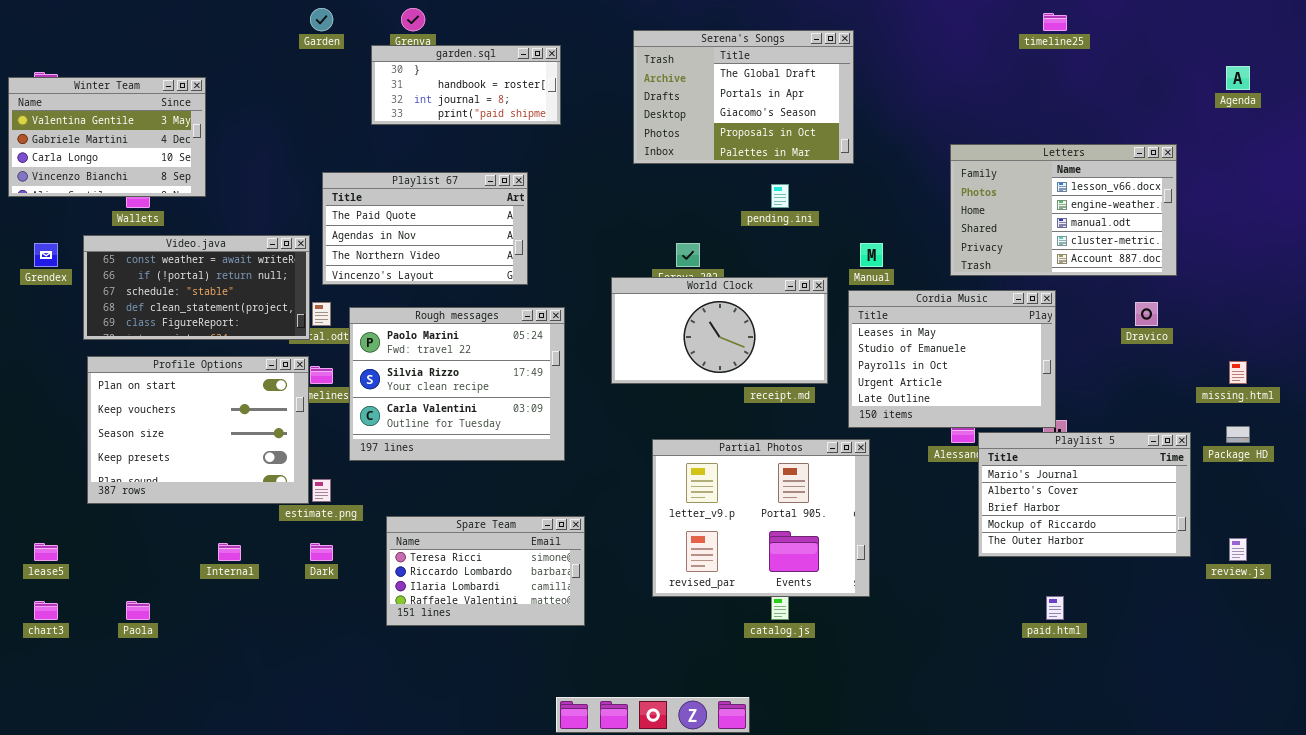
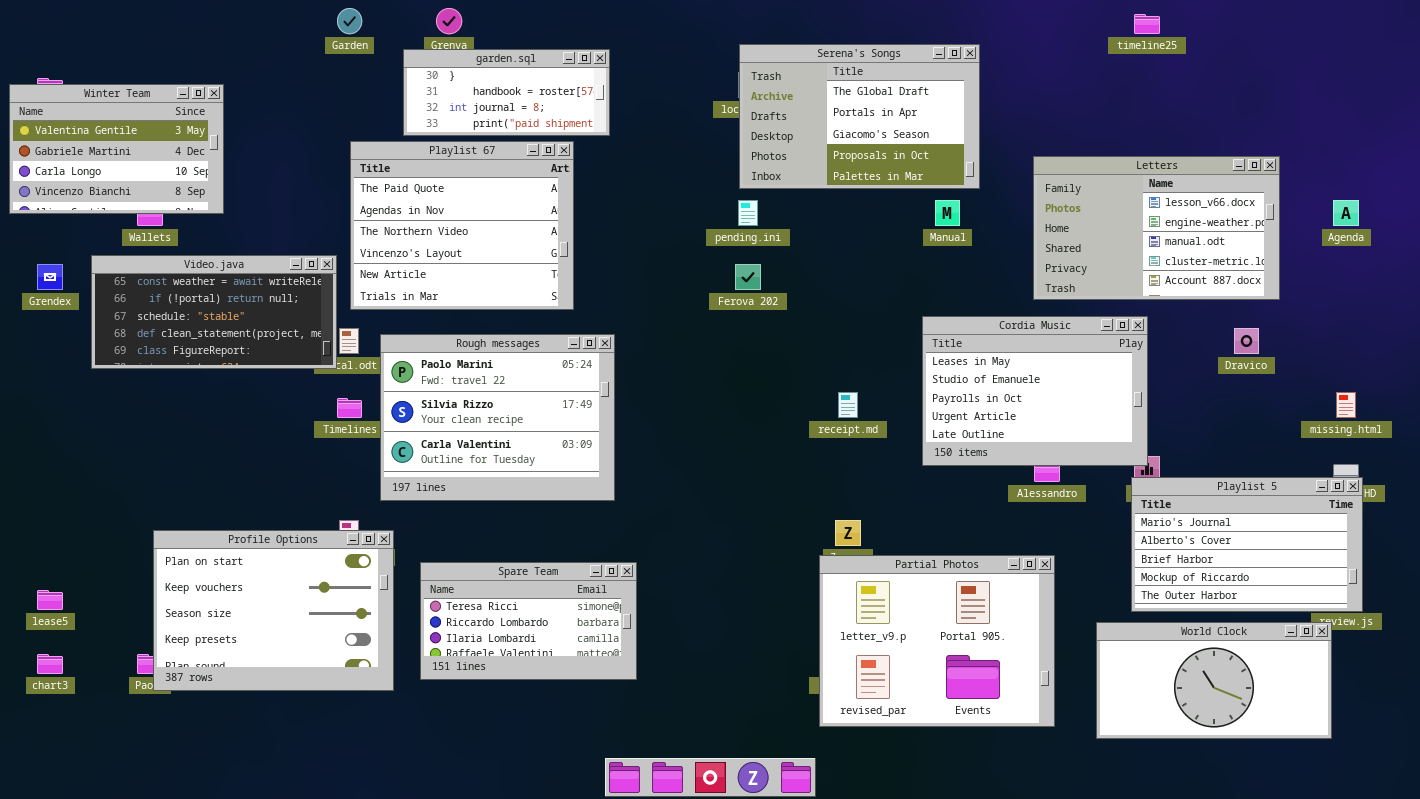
Serena's Songs: [633,30,854,164] -> [739,44,980,189], moved
Agenda: [1226,66,1250,90] -> [1333,200,1359,226], moved
Playlist 67: [322,172,528,285] -> [350,141,574,310], resized
pending.ini: [771,184,789,208] -> [738,200,758,226], moved
Manual: [860,243,883,267] -> [935,200,960,226], moved
World Clock: [611,277,828,384] -> [1096,622,1332,739], moved
Profile Options: [87,356,309,504] -> [153,530,394,691], moved
Playlist 5: [978,432,1191,557] -> [1131,477,1363,612], moved
Partial Photos: [652,439,870,597] -> [819,555,1055,727], moved

